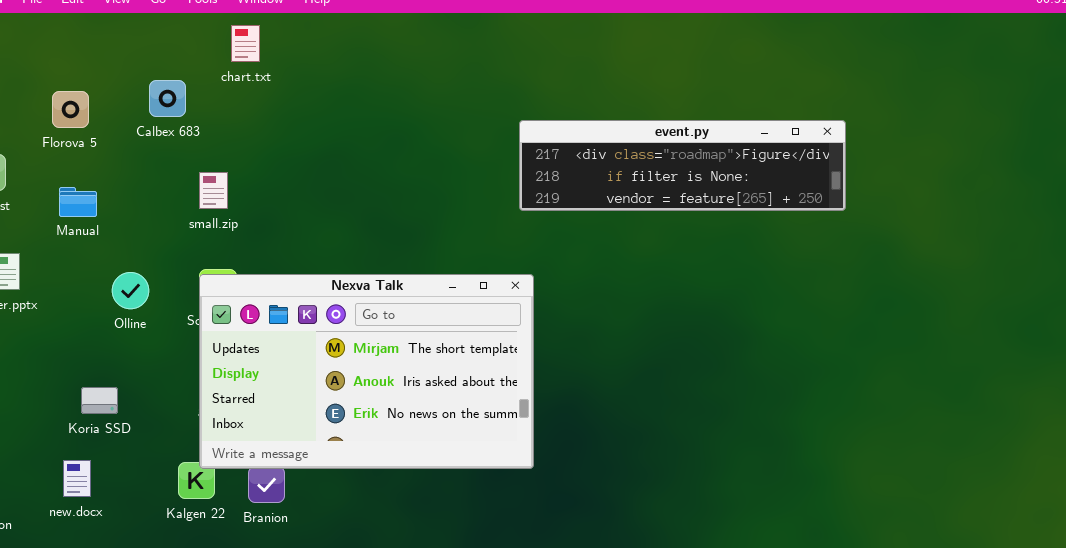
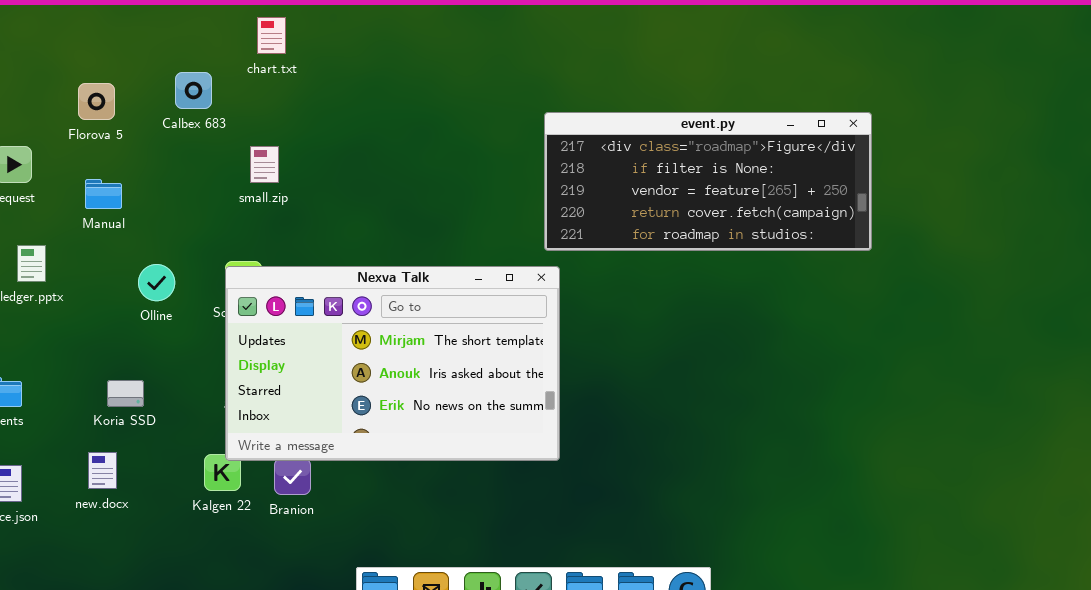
event.py: [519,120,846,211] -> [544,112,872,251], resized
small.zip: [199,172,228,209] -> [250,146,279,183], moved

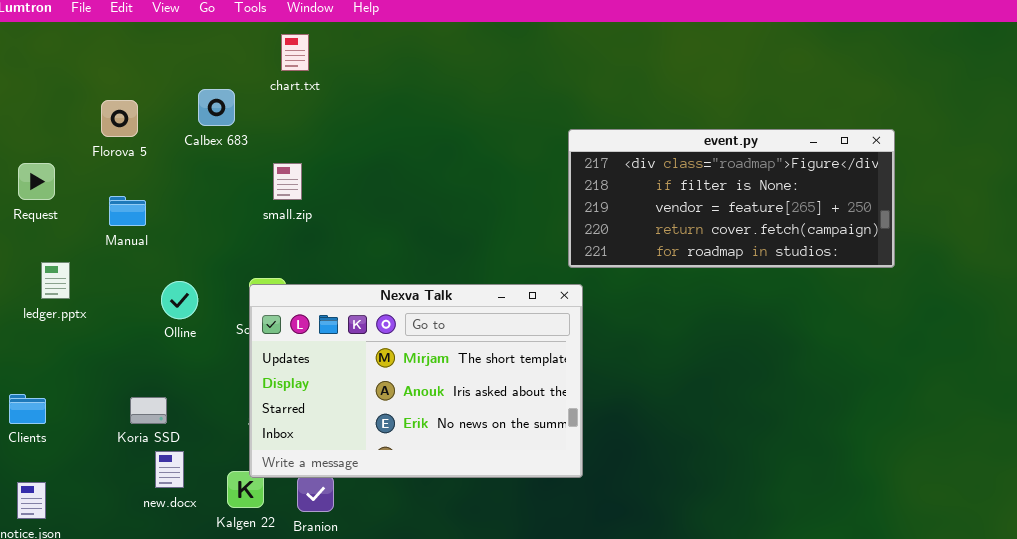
new.docx: [88,452,117,489] -> [155,451,184,488], moved

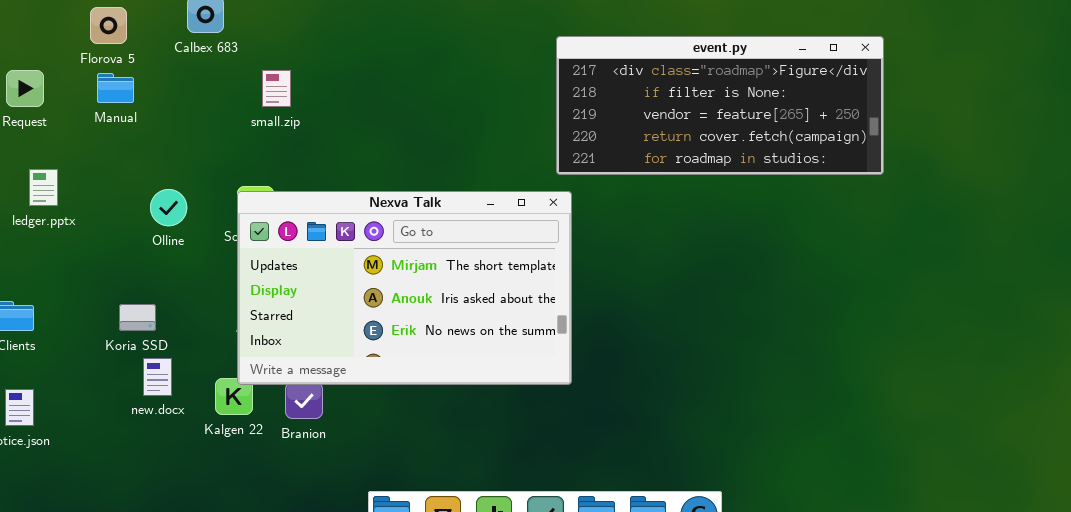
Manual: [109,196,146,226] -> [97,73,134,103], moved

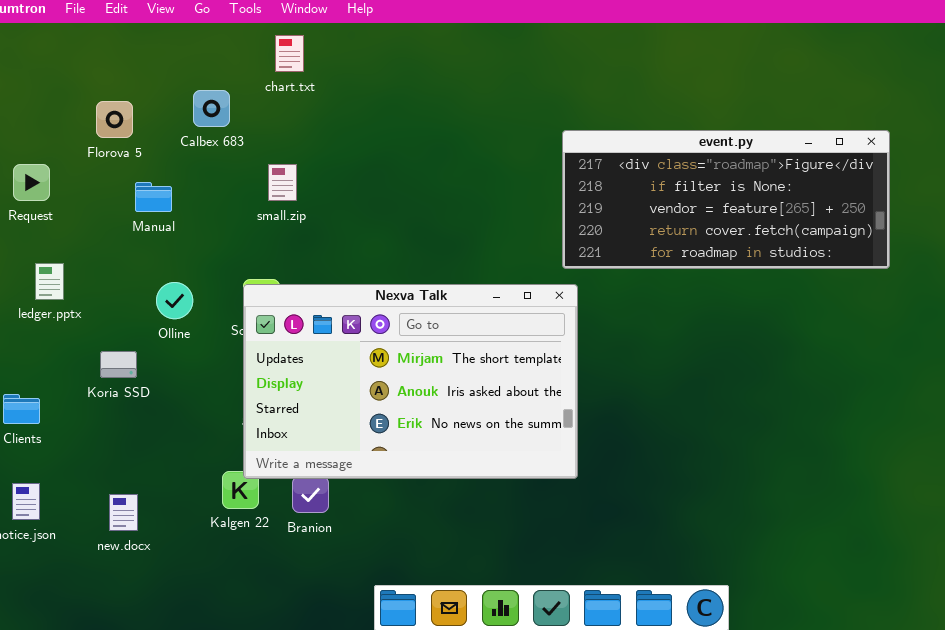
Manual: [97,73,134,103] -> [135,182,172,212], moved
Koria SSD: [119,304,156,331] -> [100,351,137,378], moved
new.docx: [143,358,172,396] -> [109,494,138,531], moved

